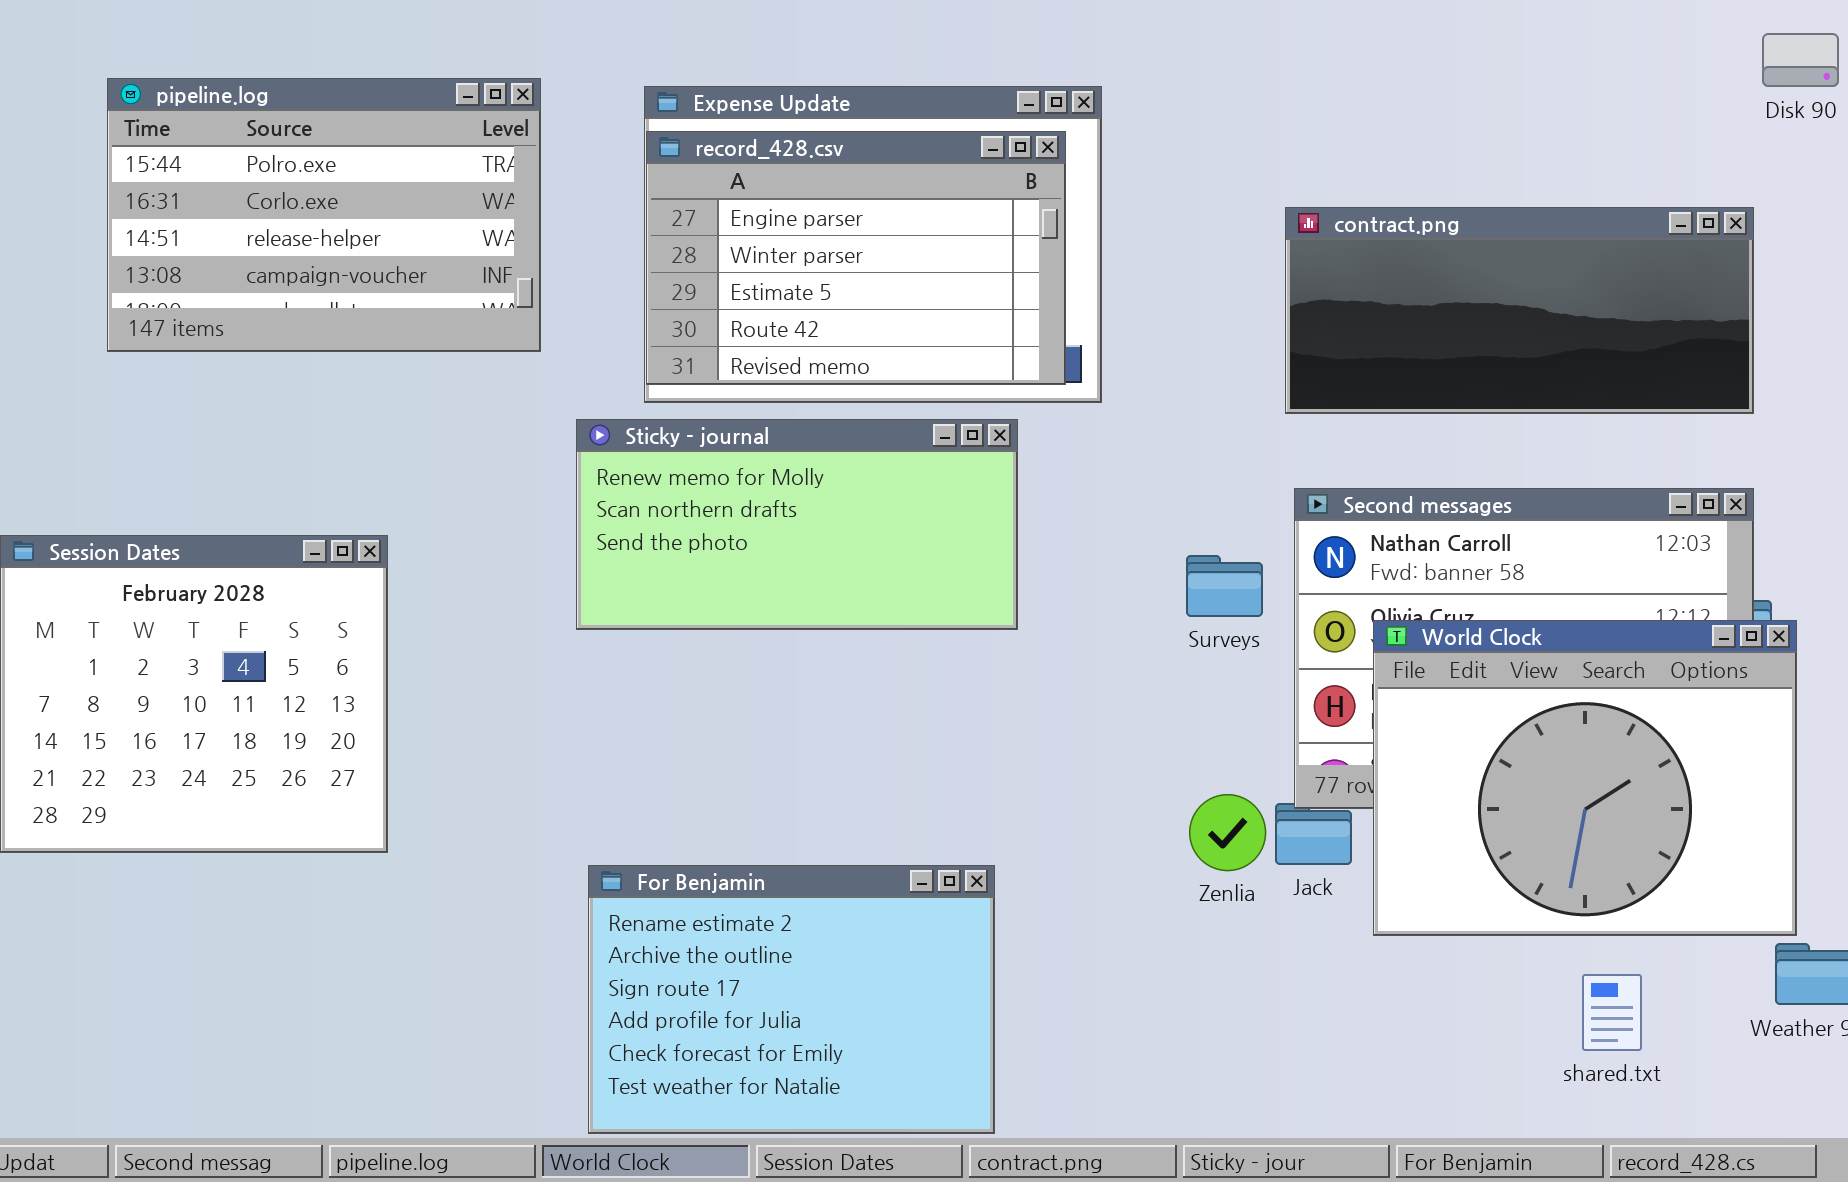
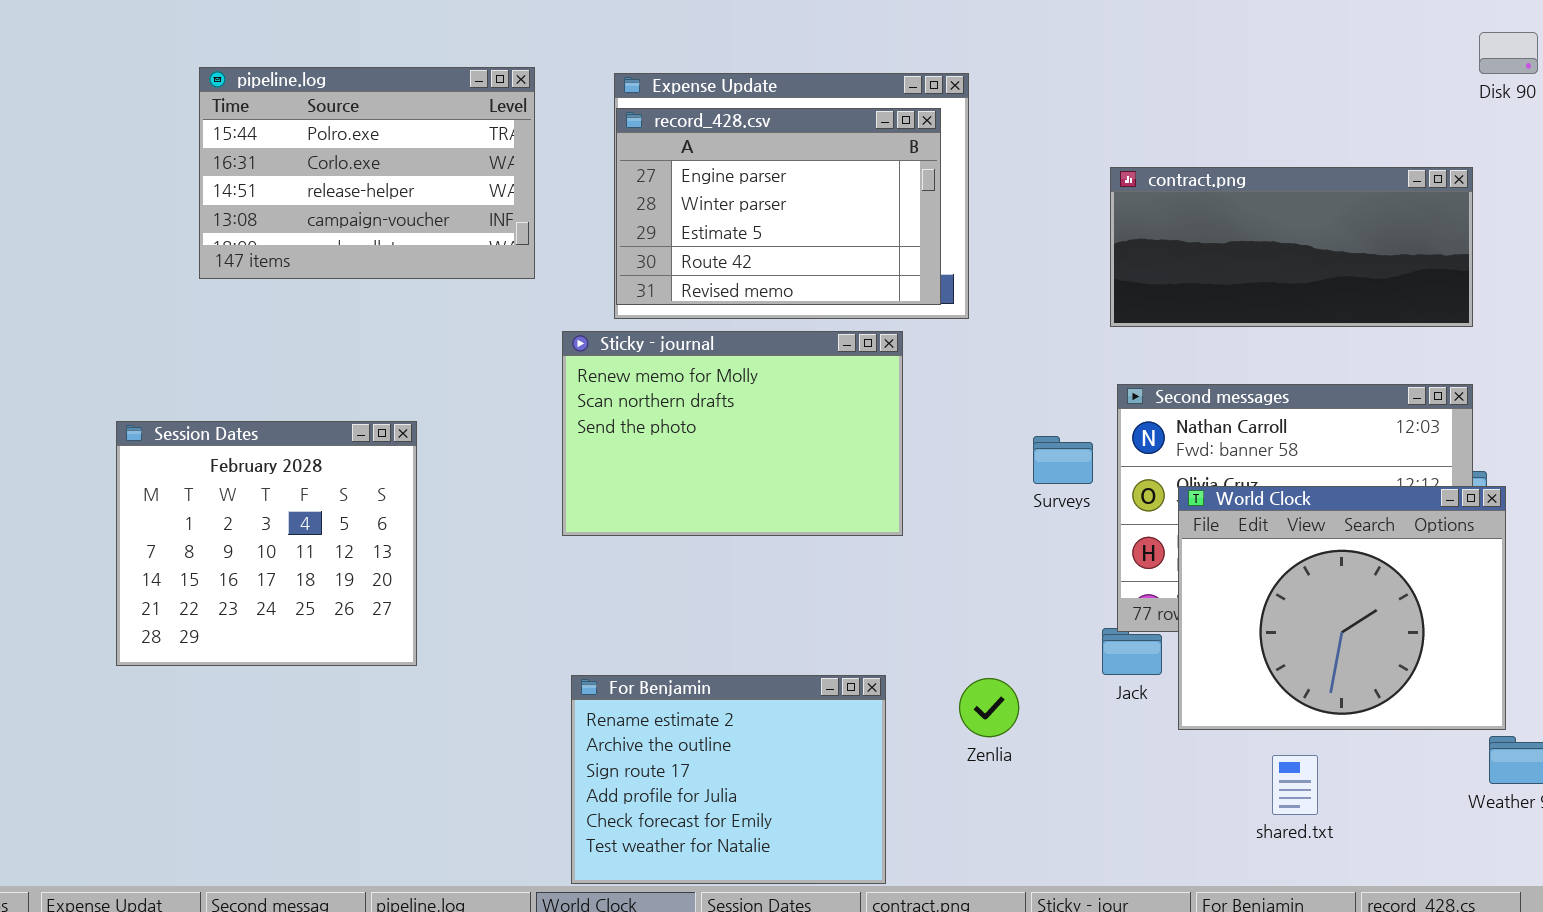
Sticky - journal: [576,419,1018,630] -> [562,331,903,536], resized
Zenlia: [1189,794,1266,871] -> [959,678,1019,737], moved
shared.txt: [1582,974,1642,1051] -> [1272,755,1318,815], moved

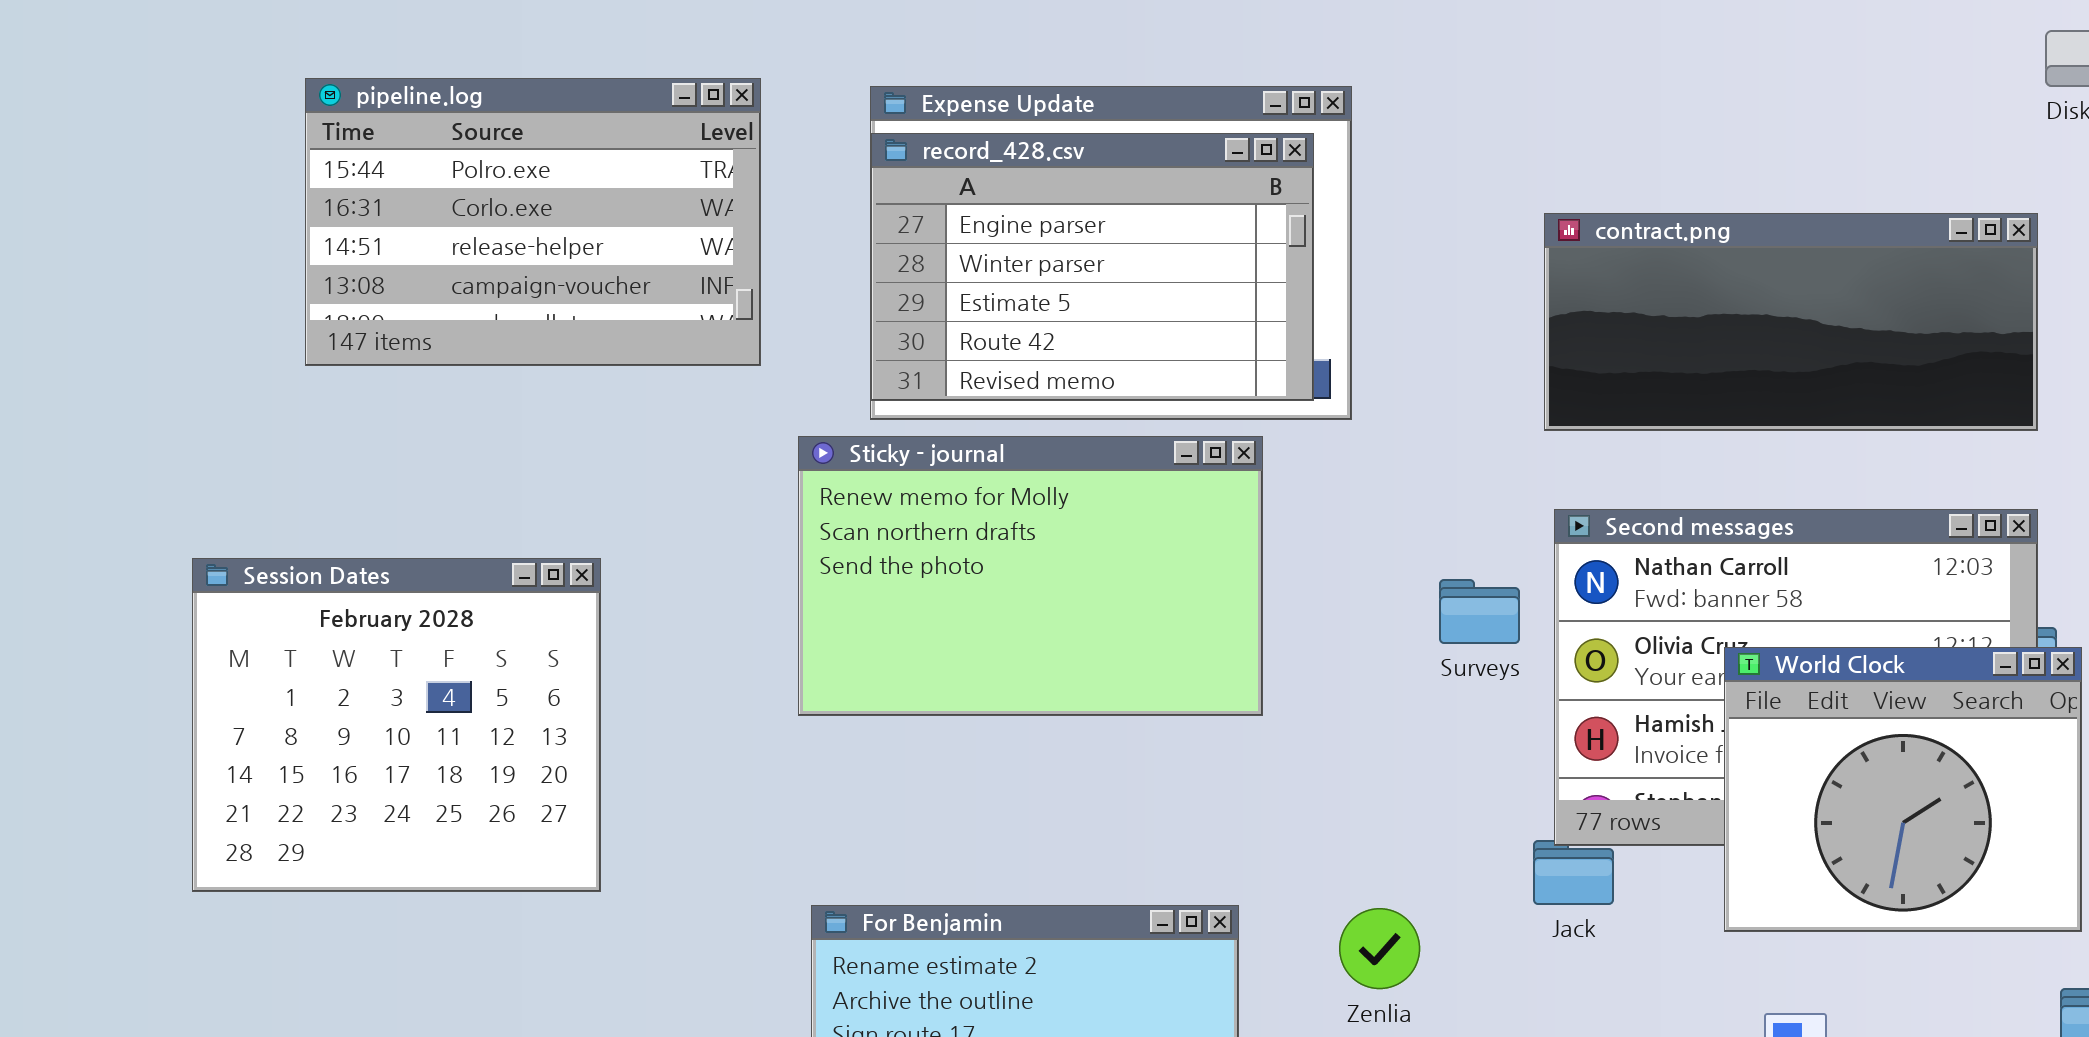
World Clock: [1178,486,1506,730] -> [1724,647,2082,932], resized

